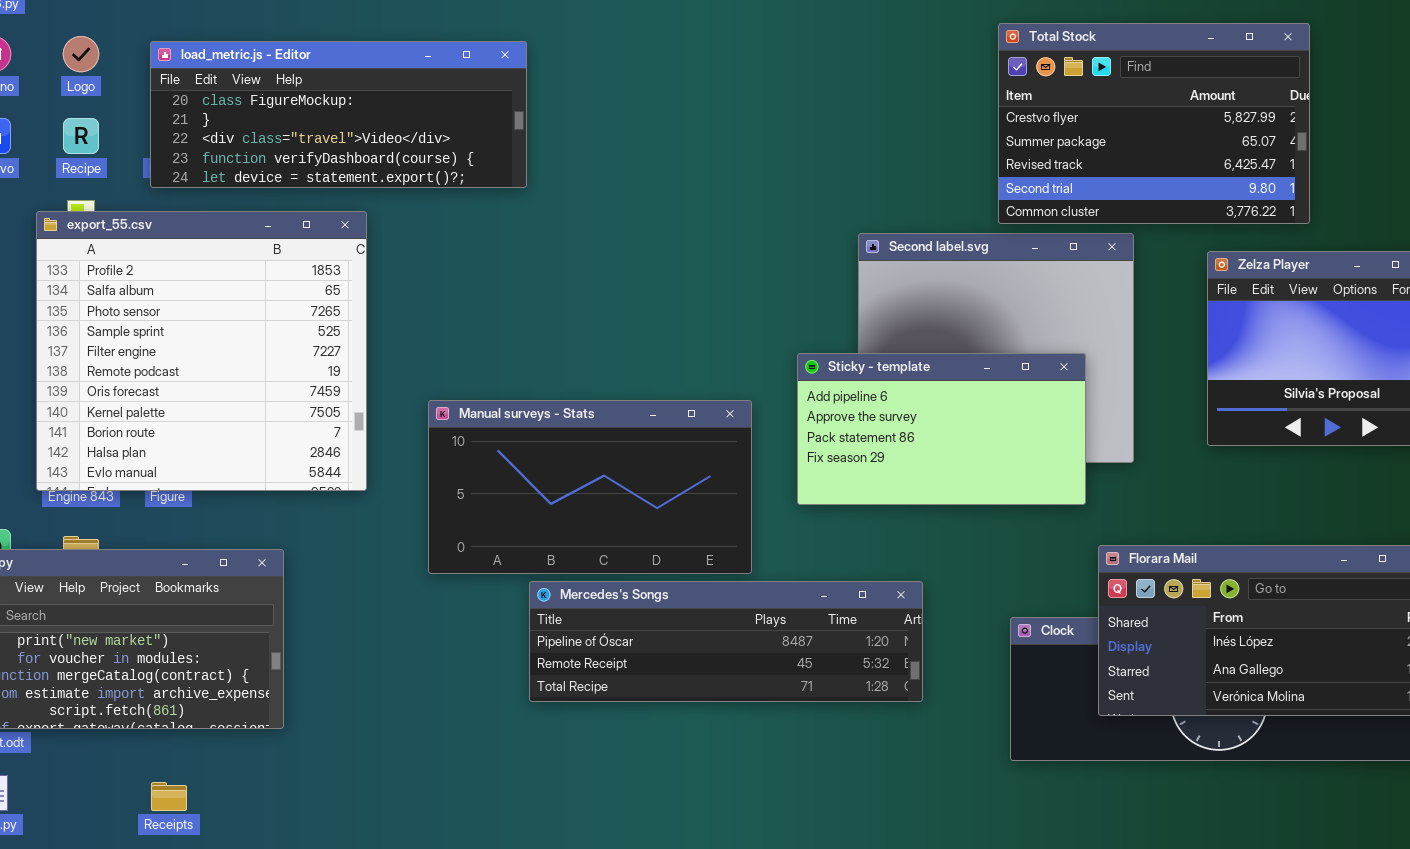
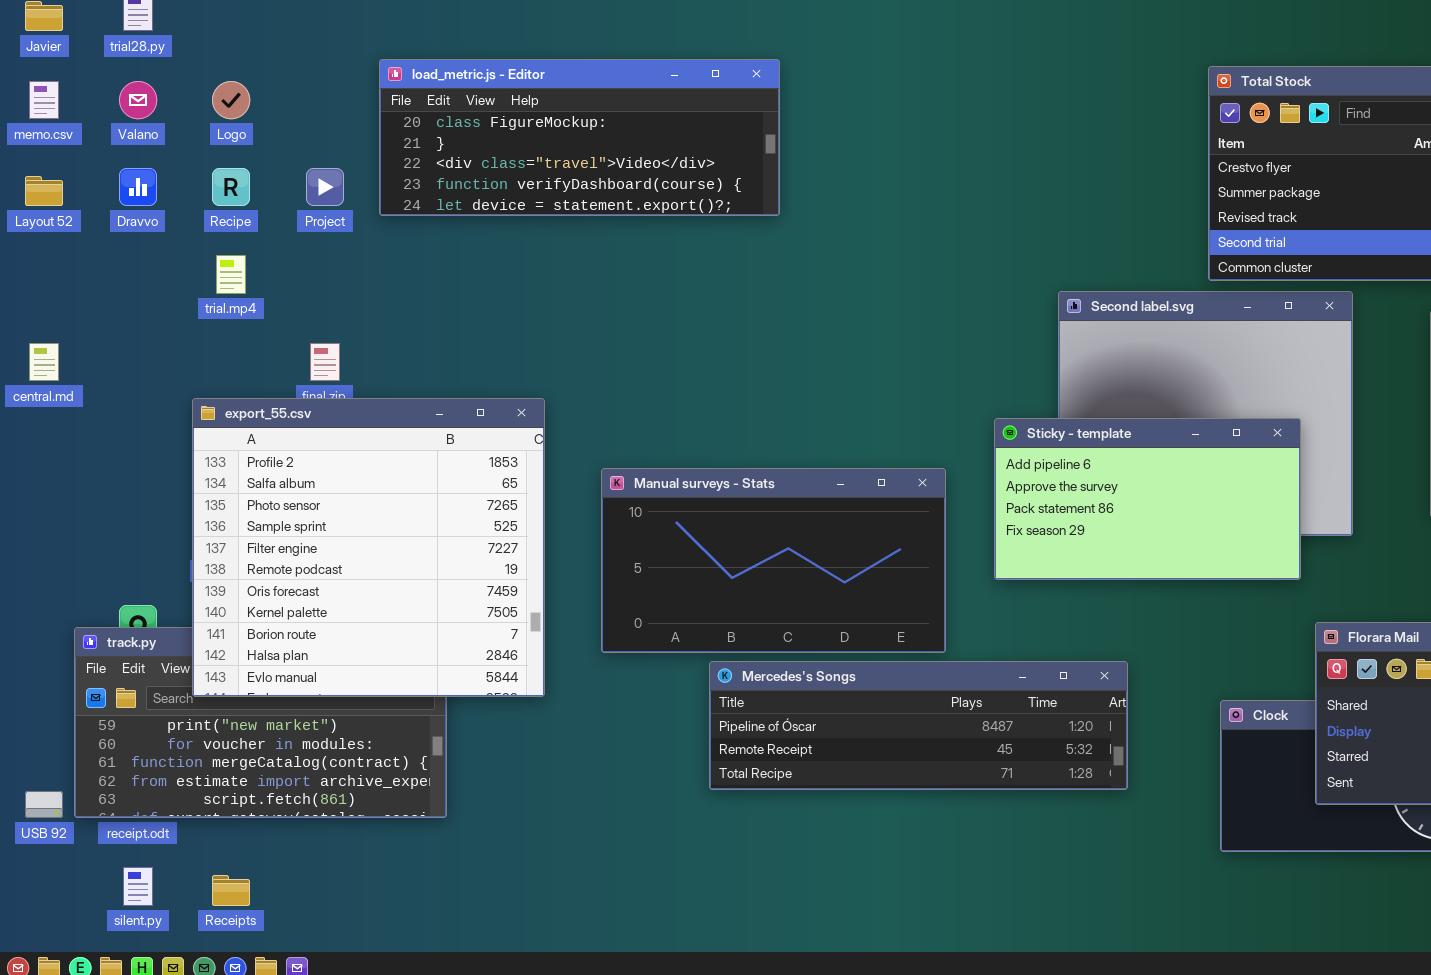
load_metric.js - Editor: [150,41,527,188] -> [379,59,780,216], moved
export_55.csv: [36,211,367,491] -> [192,398,545,697], moved
Receipts: [151,782,187,811] -> [212,875,250,906], moved

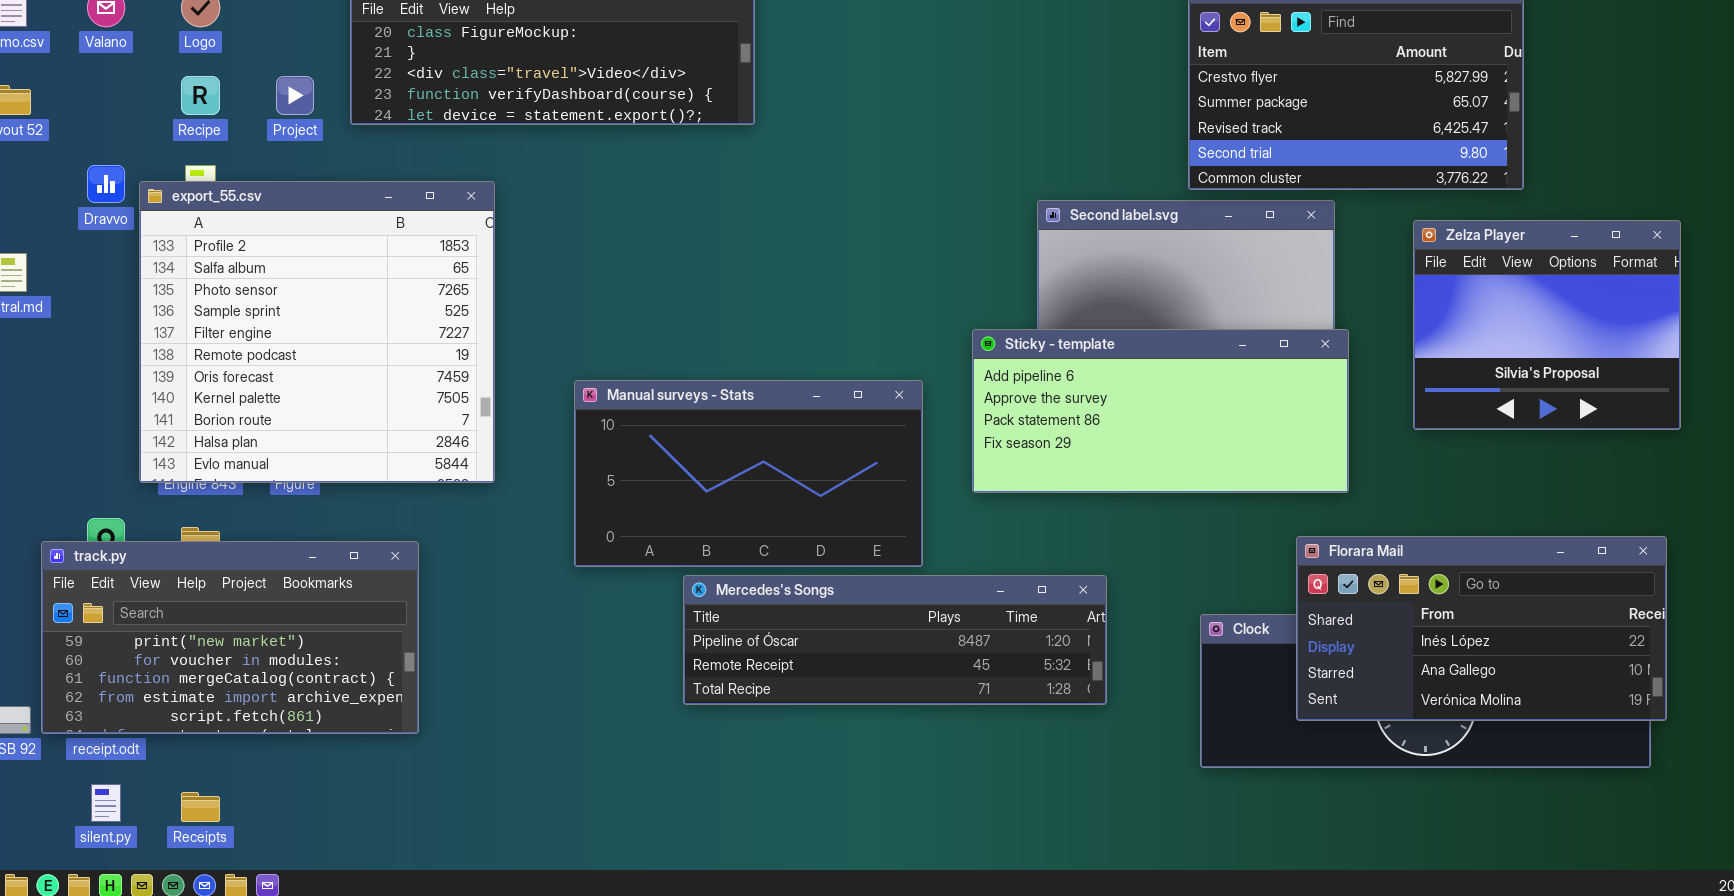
Dravvo: [119,168,157,206] -> [87,165,125,203], moved
export_55.csv: [192,398,545,697] -> [139,181,495,483], moved
Sticky - template: [994,418,1301,580] -> [972,329,1349,493], resized

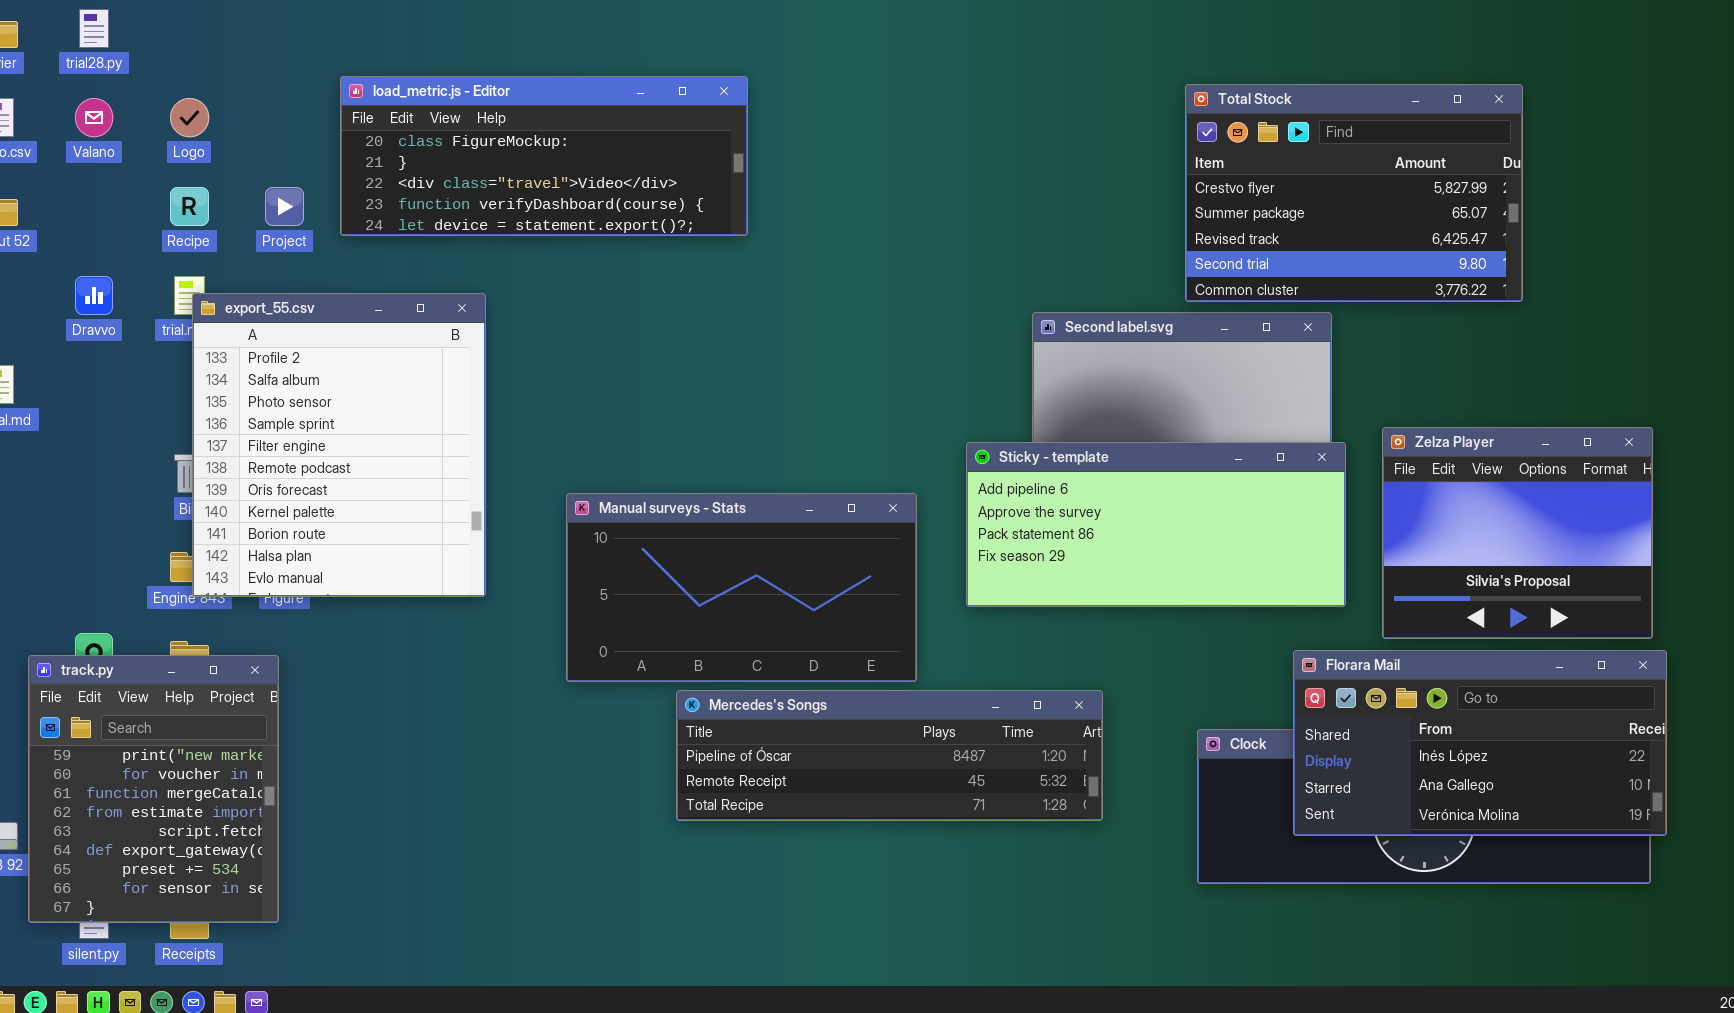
export_55.csv: [139,181,495,483] -> [192,293,486,597], resized
Zelza Player: [1413,220,1681,430] -> [1382,427,1653,639], moved
track.py: [41,541,419,734] -> [28,655,279,923], resized

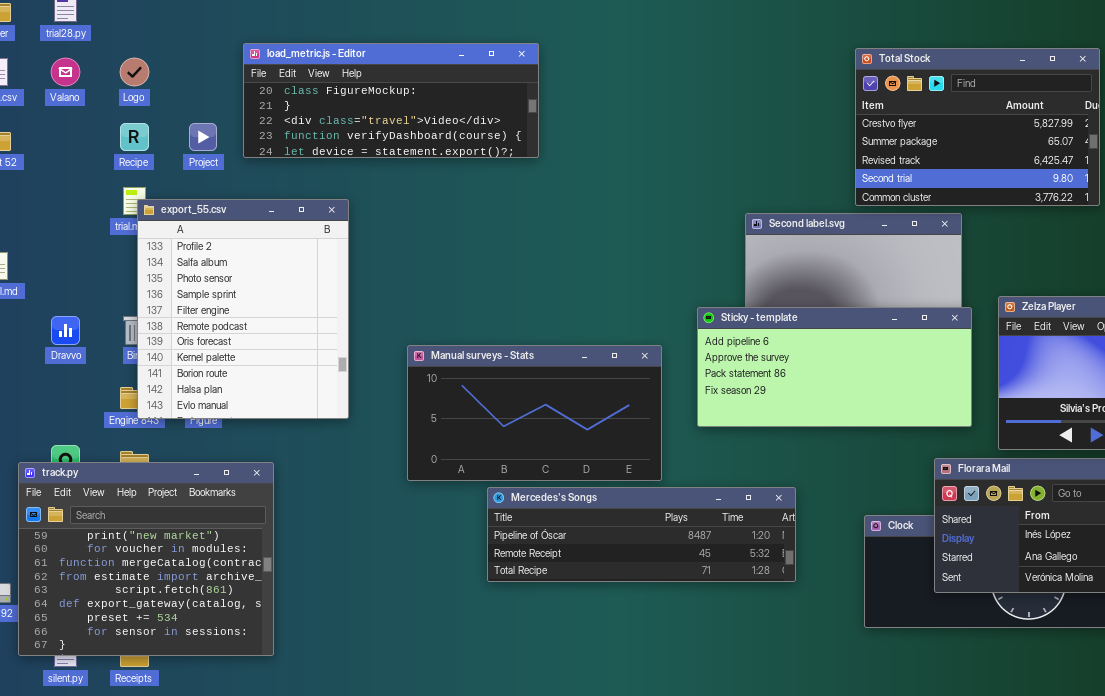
Dravvo: [75,276,113,315] -> [51,316,80,345], moved
track.py: [28,655,279,923] -> [18,462,274,656], resized

